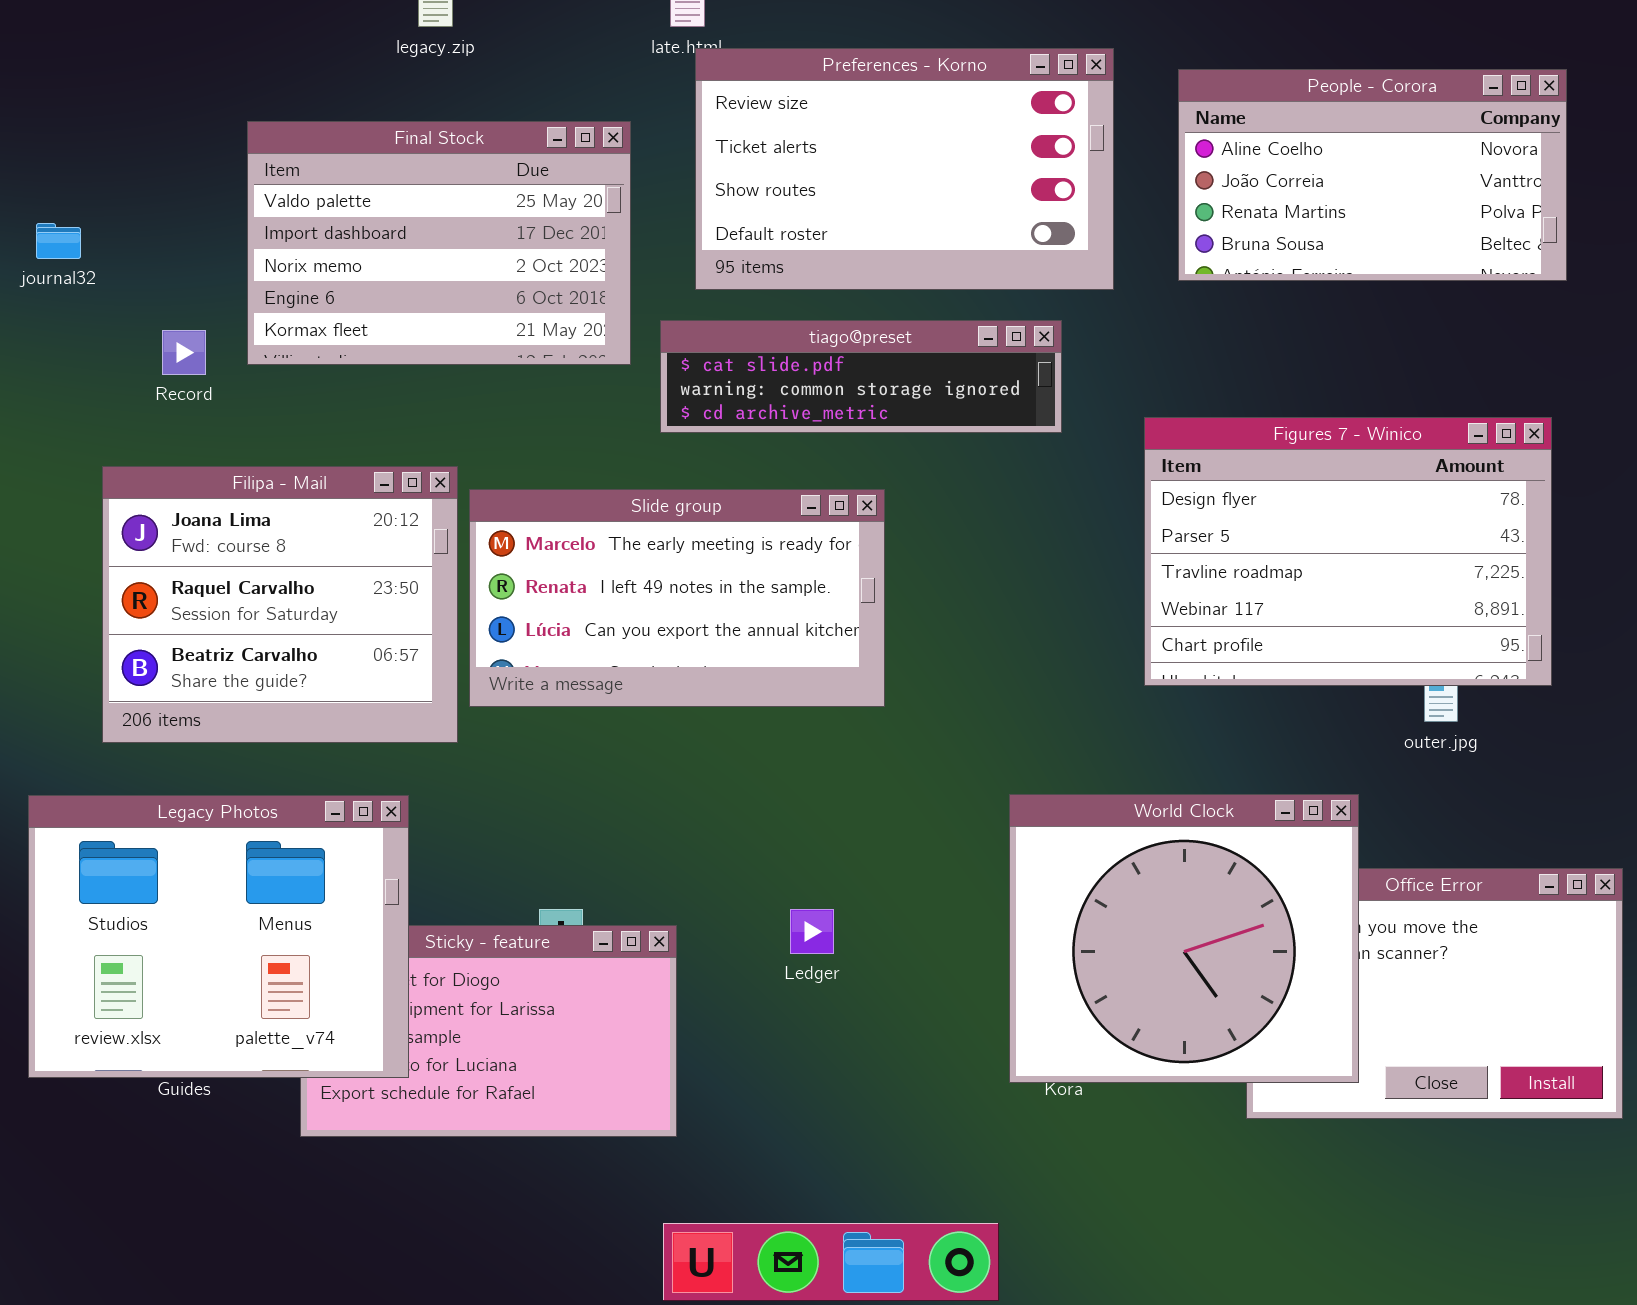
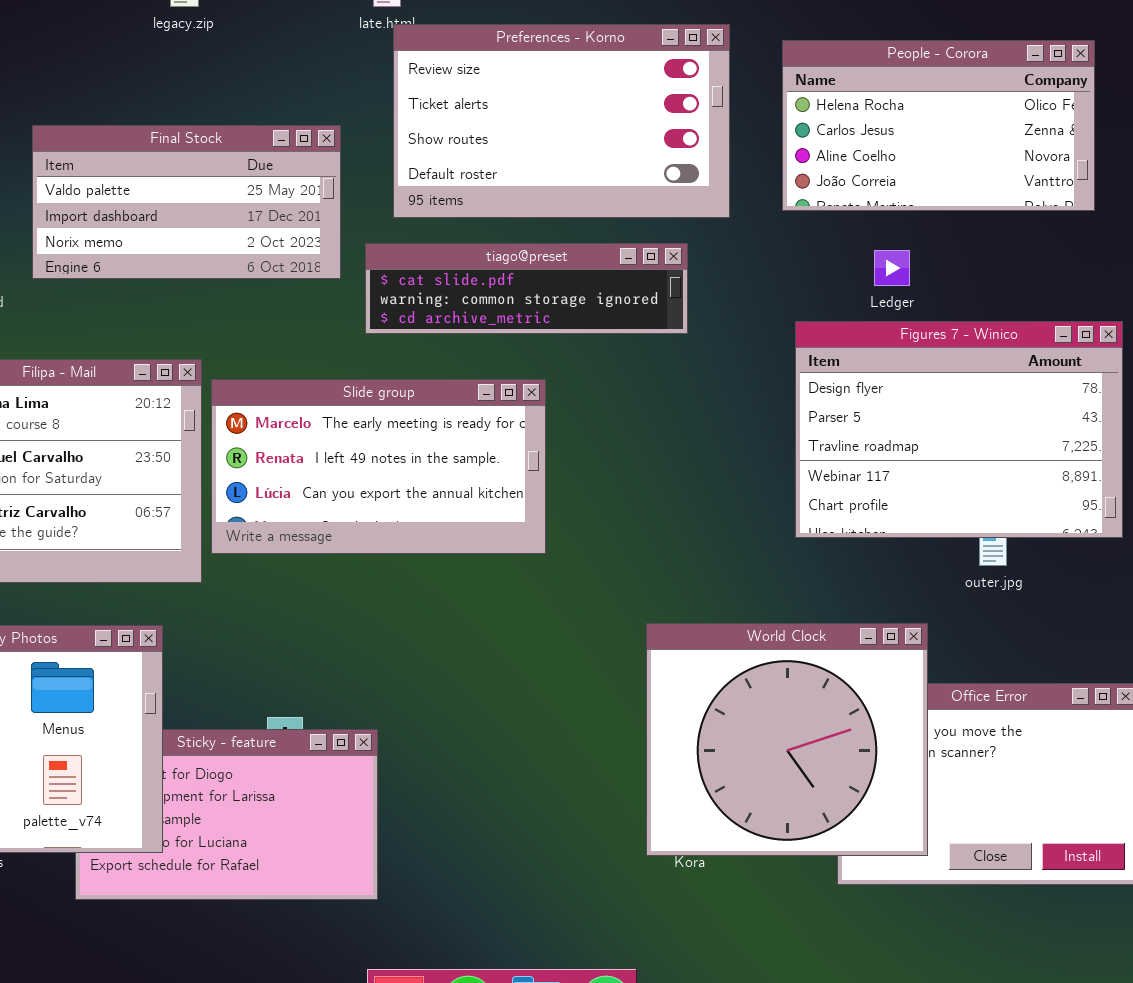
People - Corora: [1178,69,1567,281] -> [782,40,1095,211], scrolled up 2 rows
Final Stock: [247,121,631,365] -> [32,125,341,279], resized
Figures 7 - Winico: [1144,417,1552,686] -> [795,321,1123,538], moved
Ledger: [790,909,834,954] -> [874,250,910,286], moved

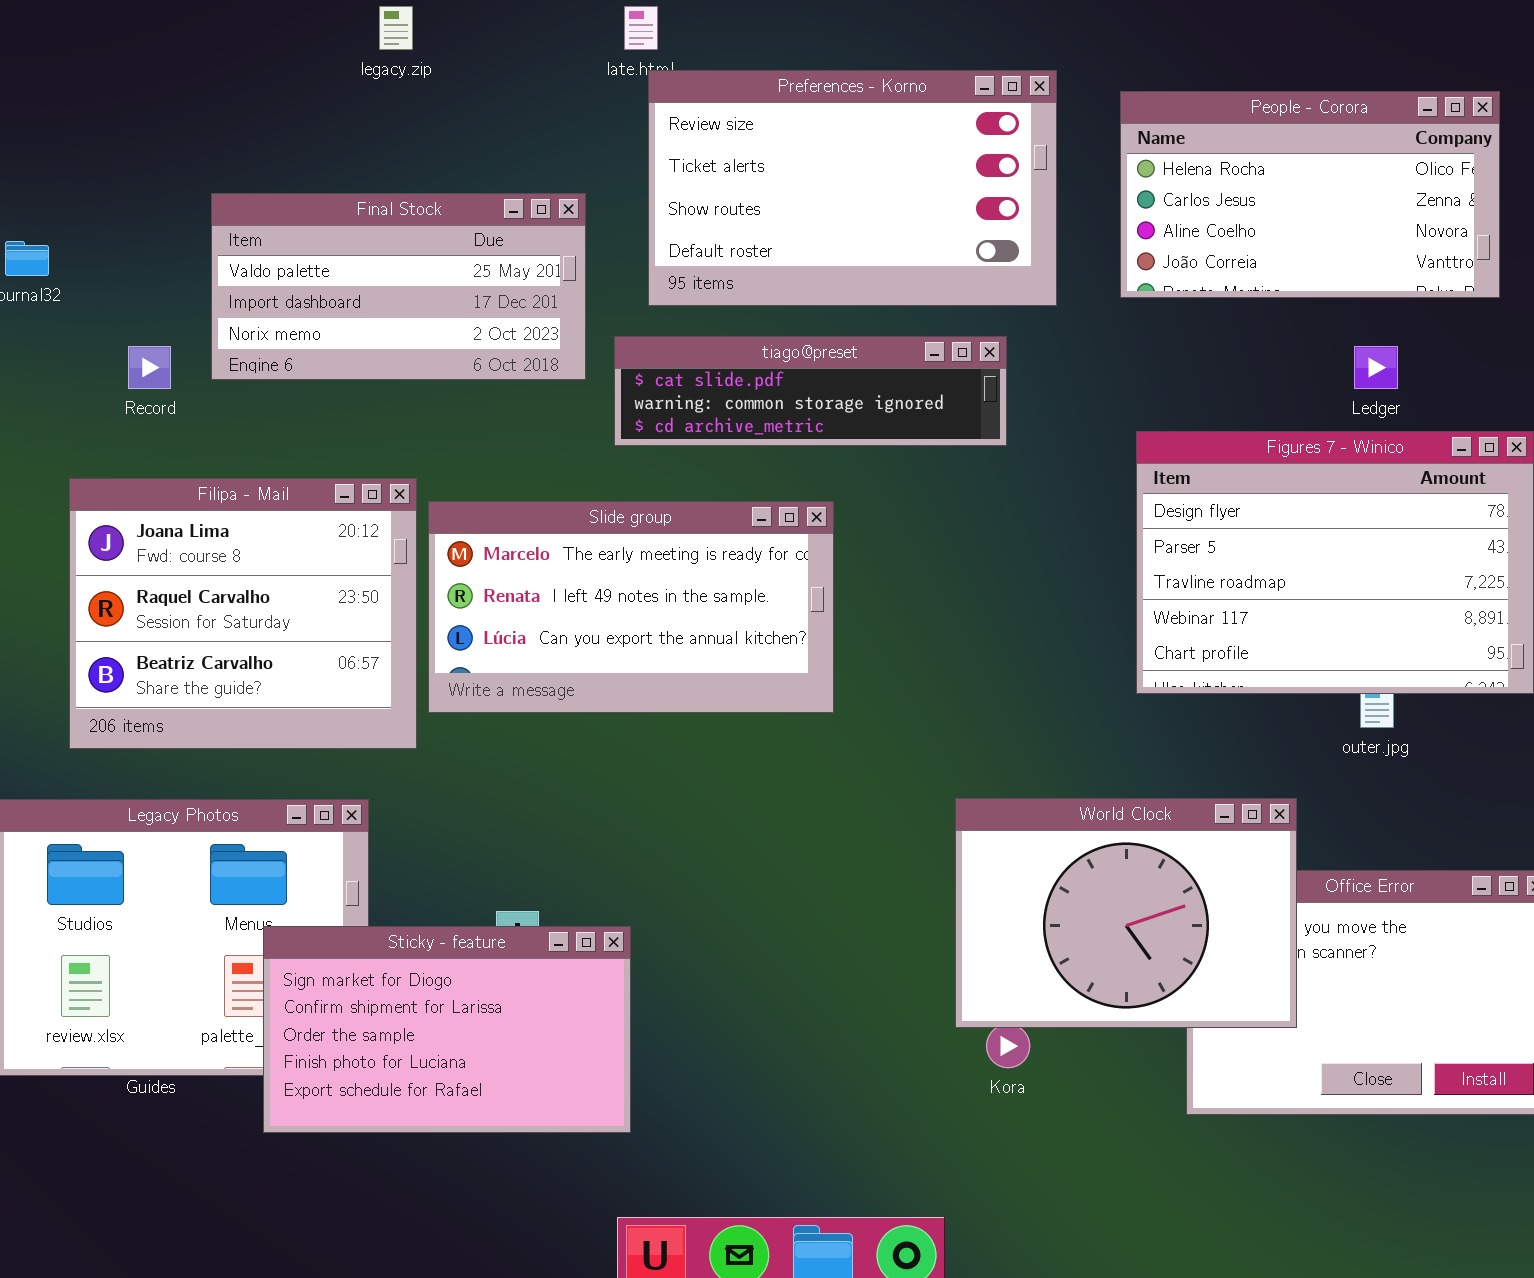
Ledger: [874,250,910,286] -> [1354,346,1398,389], moved
World Clock: [646,623,928,856] -> [955,798,1297,1028], resized
Sticky - feature: [75,729,378,900] -> [263,926,631,1133], raised

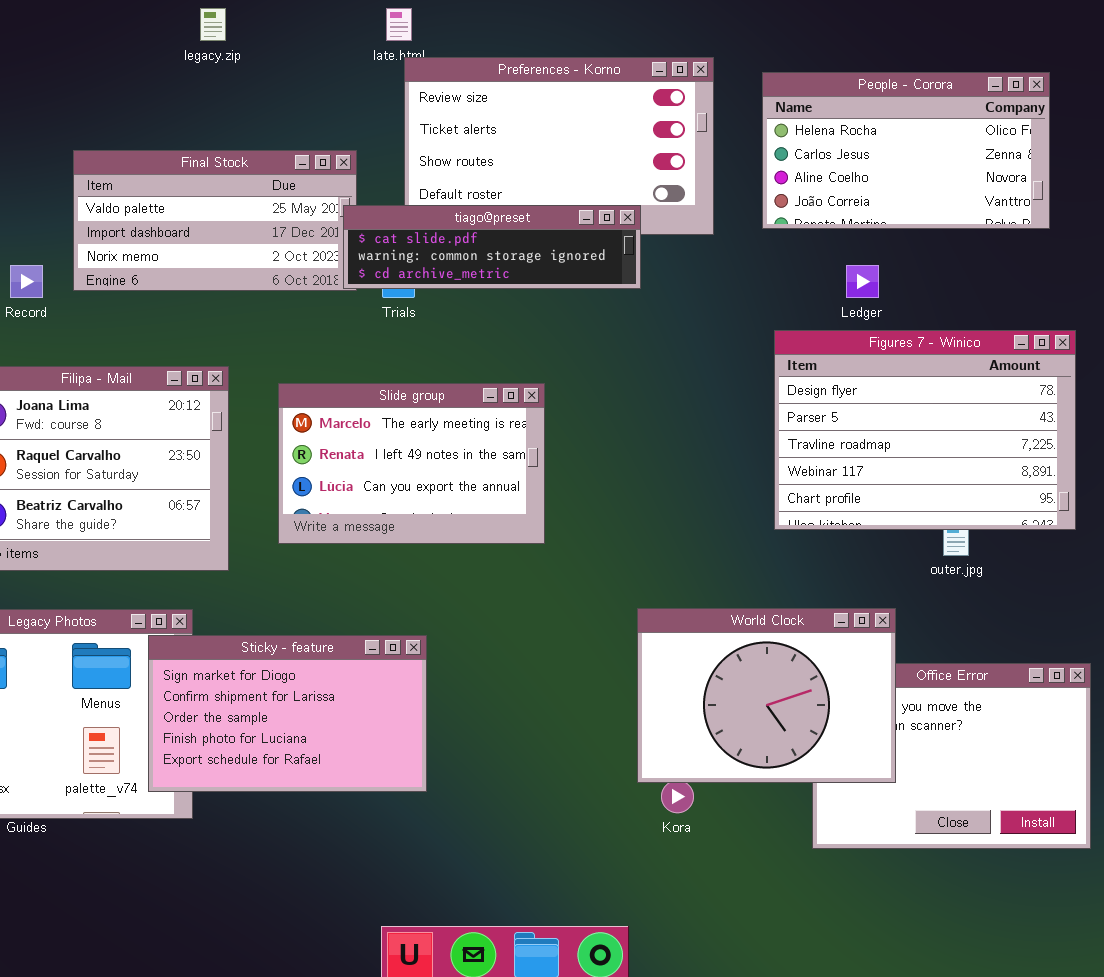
tiago@preset: [614,336,1007,446] -> [343,205,641,289], moved
Ledger: [1354,346,1398,389] -> [846,265,879,298], moved
Slide group: [428,501,834,713] -> [278,383,545,544], resized
Sticky - feature: [263,926,631,1133] -> [148,635,427,792], moved

